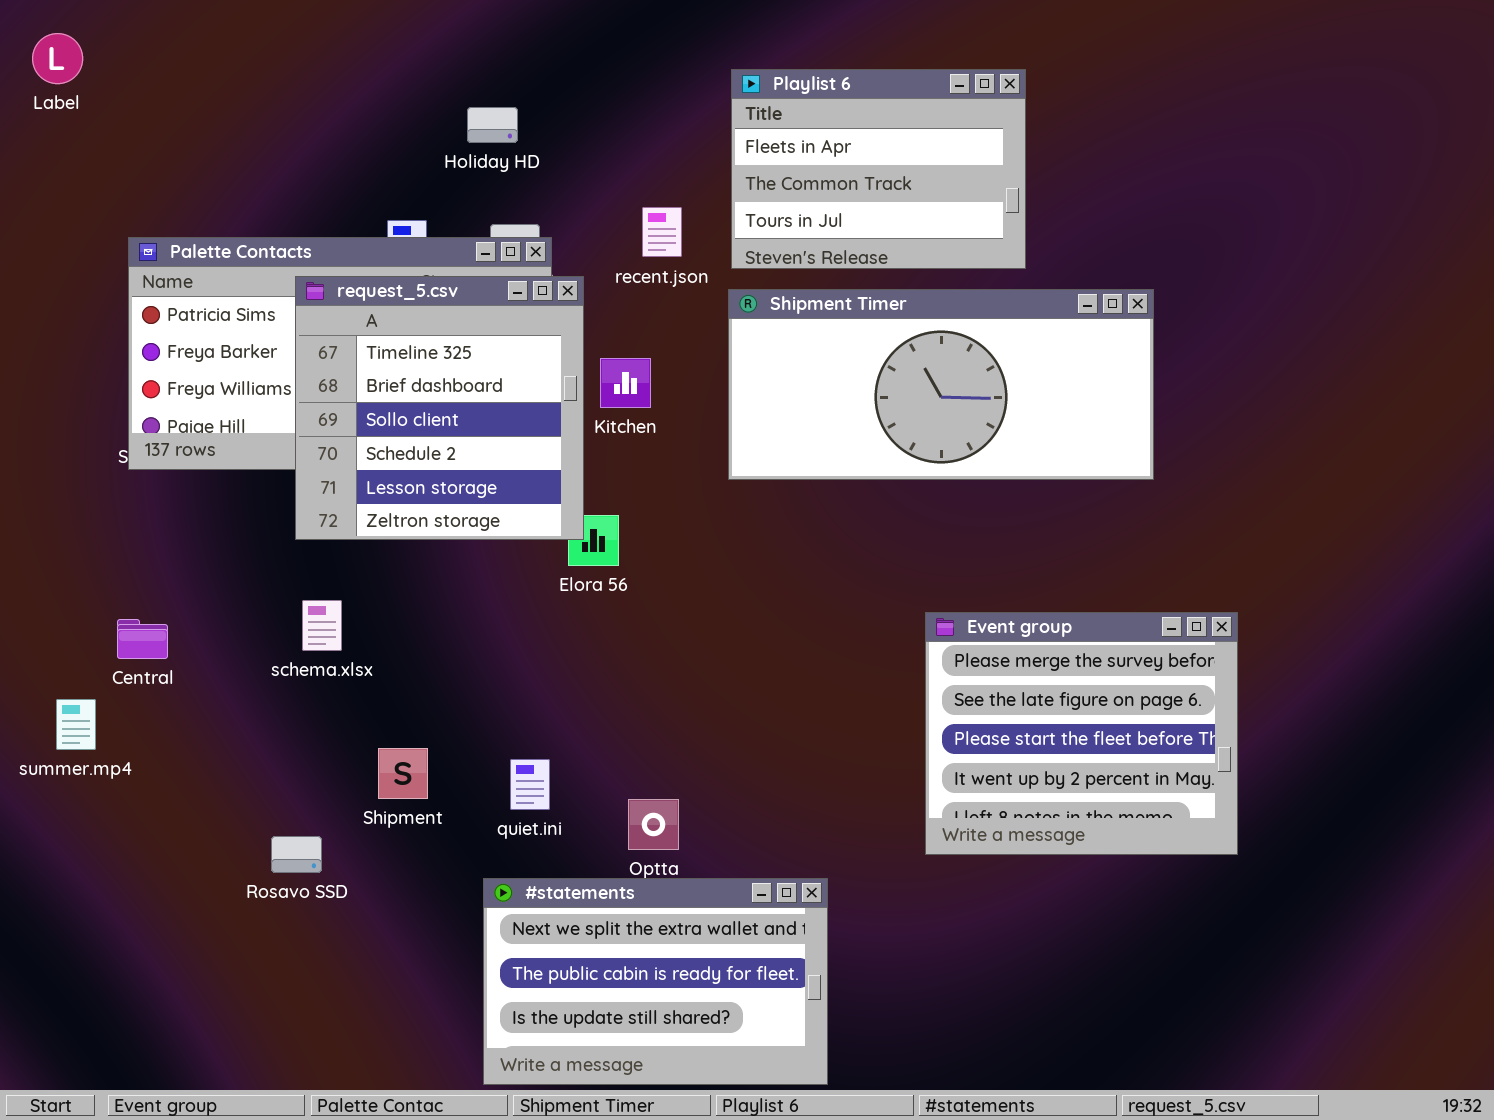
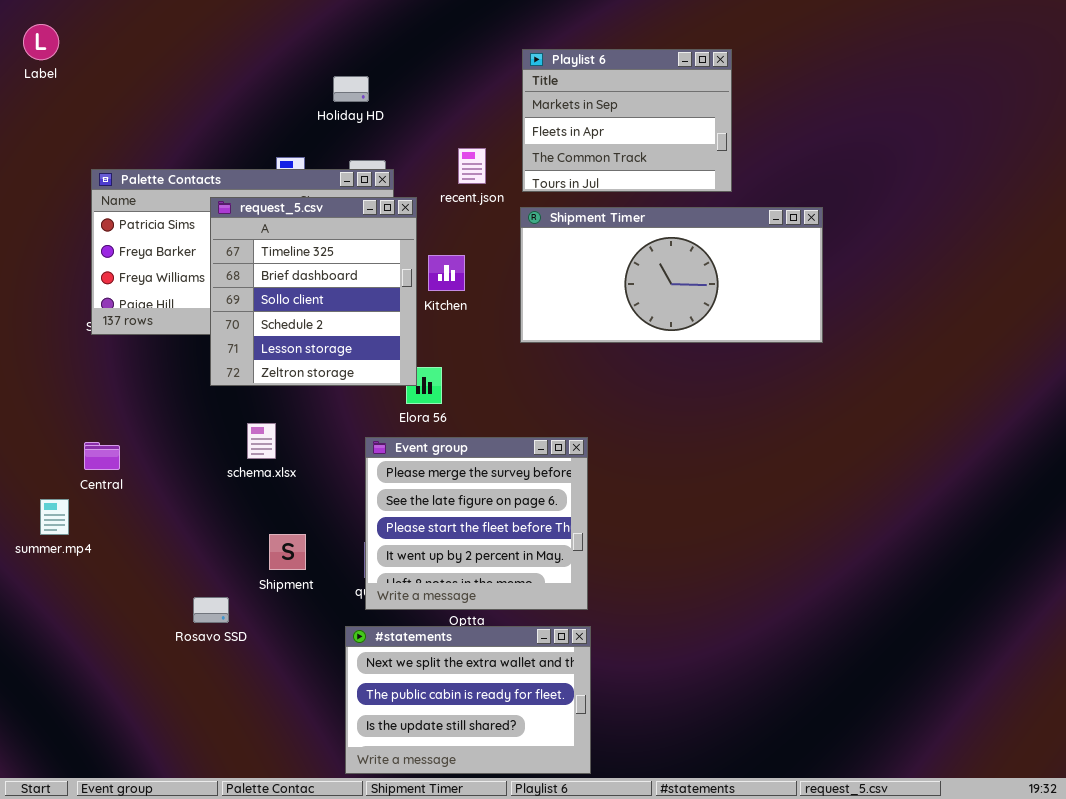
Playlist 6: [731,69,1026,269] -> [522,49,732,192], scrolled up 1 row
schema.xlsx: [302,600,342,651] -> [247,423,276,459], moved
Event group: [925,612,1238,855] -> [365,437,588,610], moved

